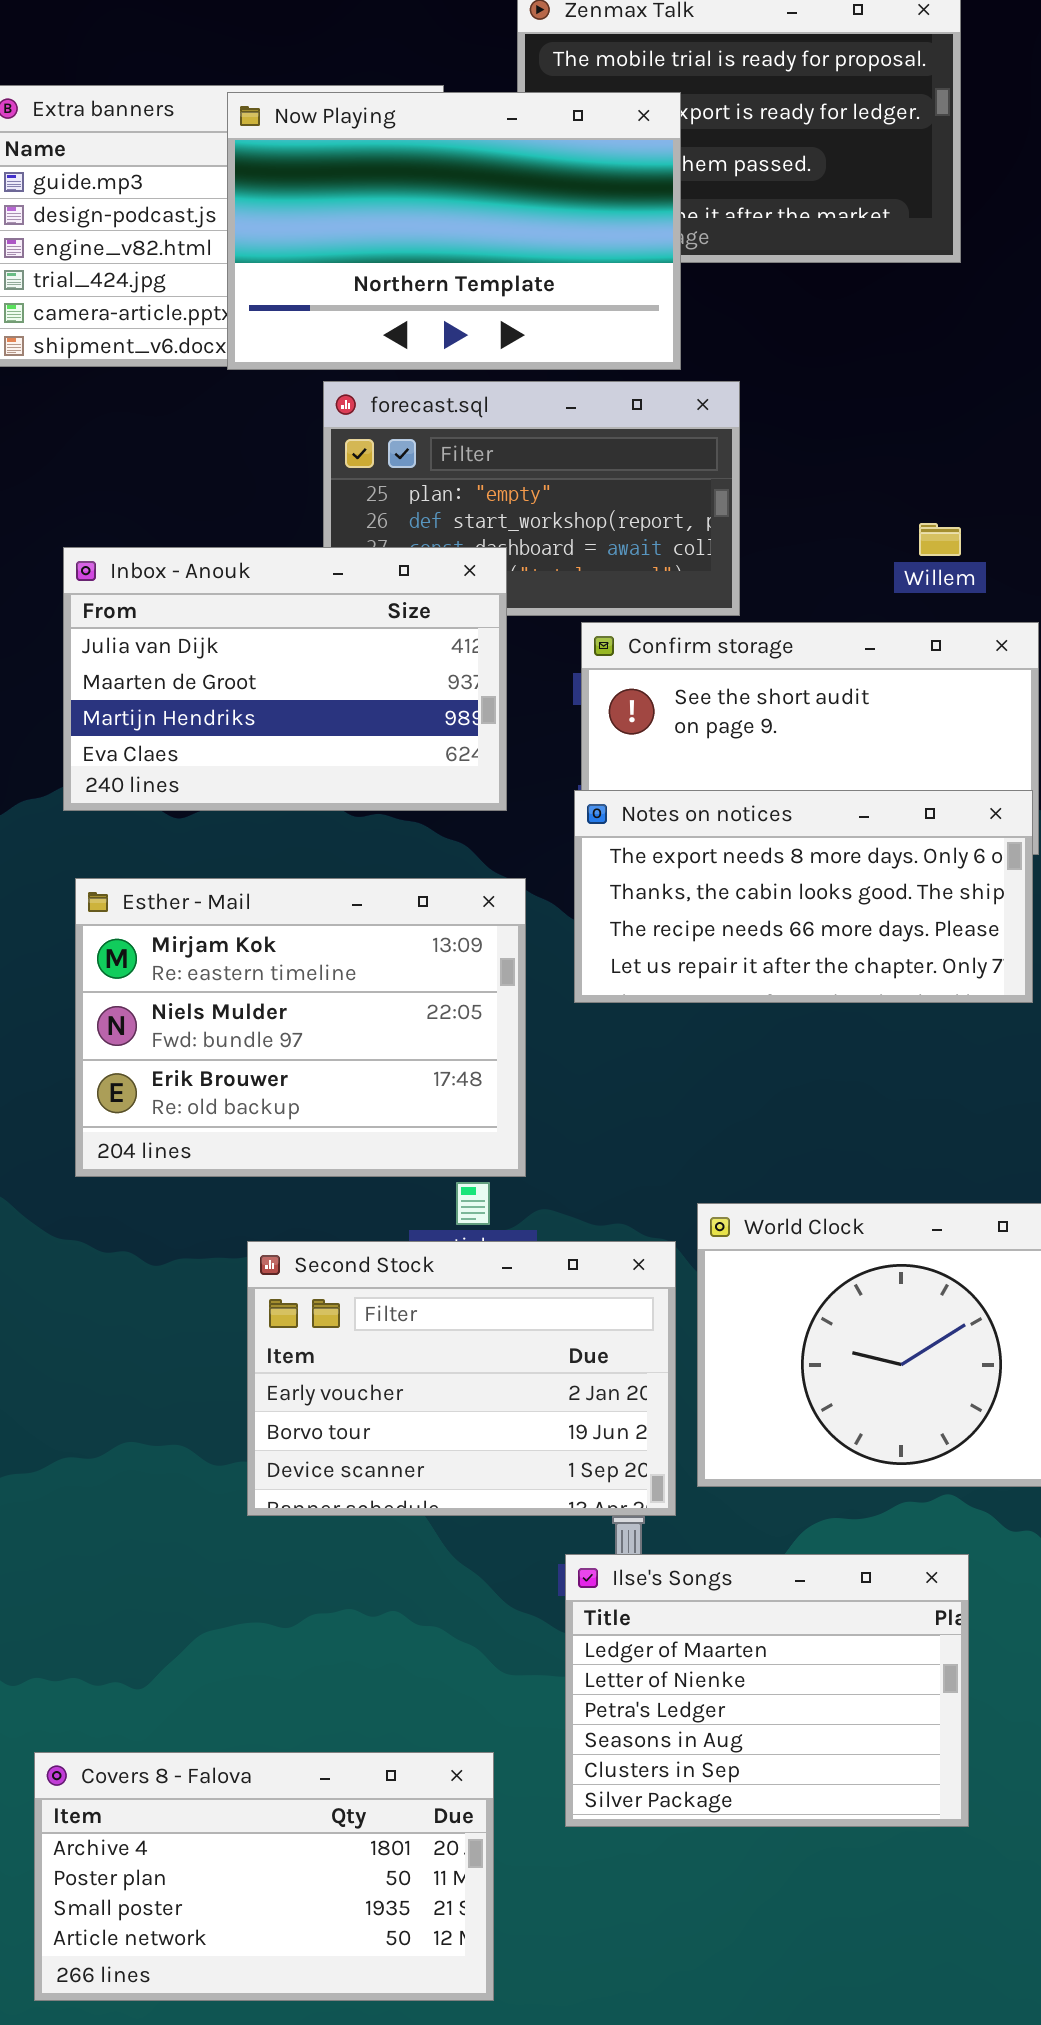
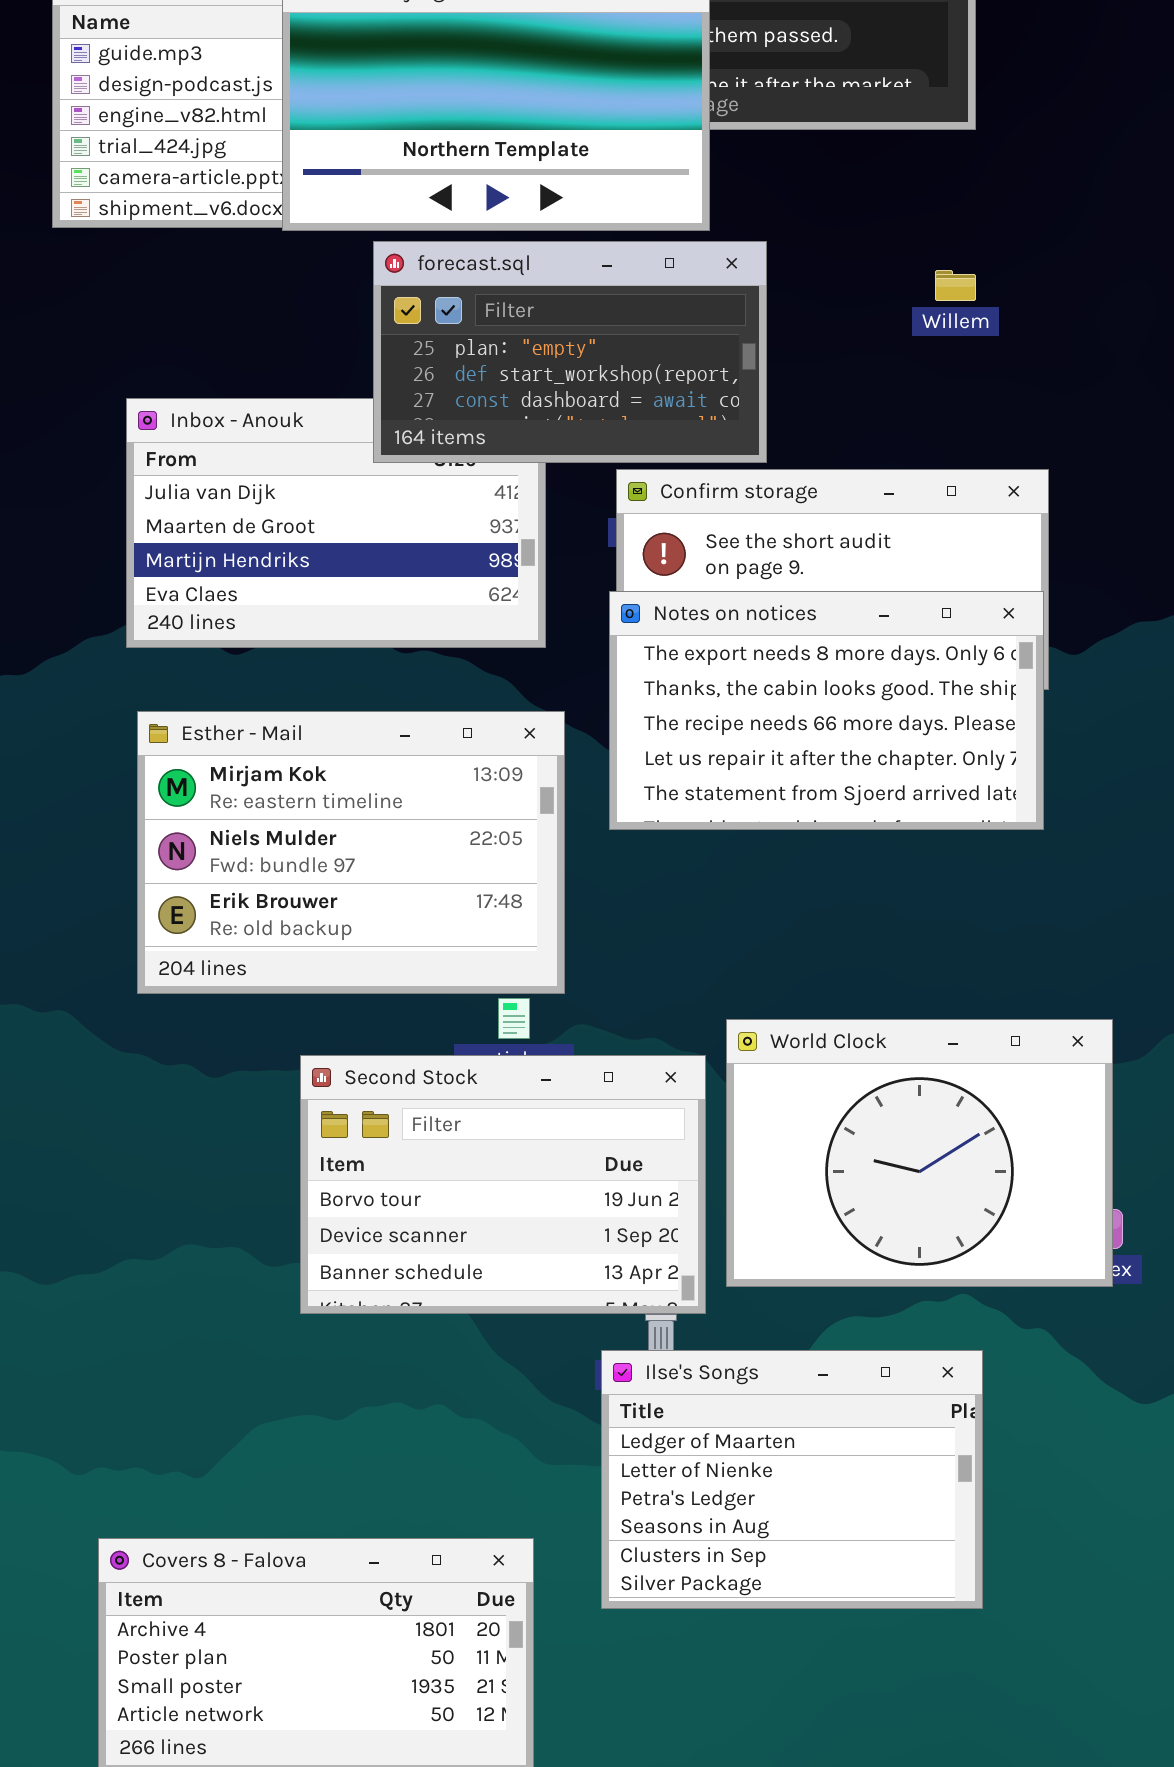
forecast.sql: [323,381,740,616] -> [373,241,767,463], raised
Willem: [919,523,961,556] -> [935,270,976,301], moved
Notes on notices: [574,790,1033,1003] -> [609,591,1044,830], resized
Second Stock: [247,1241,676,1516] -> [300,1055,706,1314], scrolled down 1 row

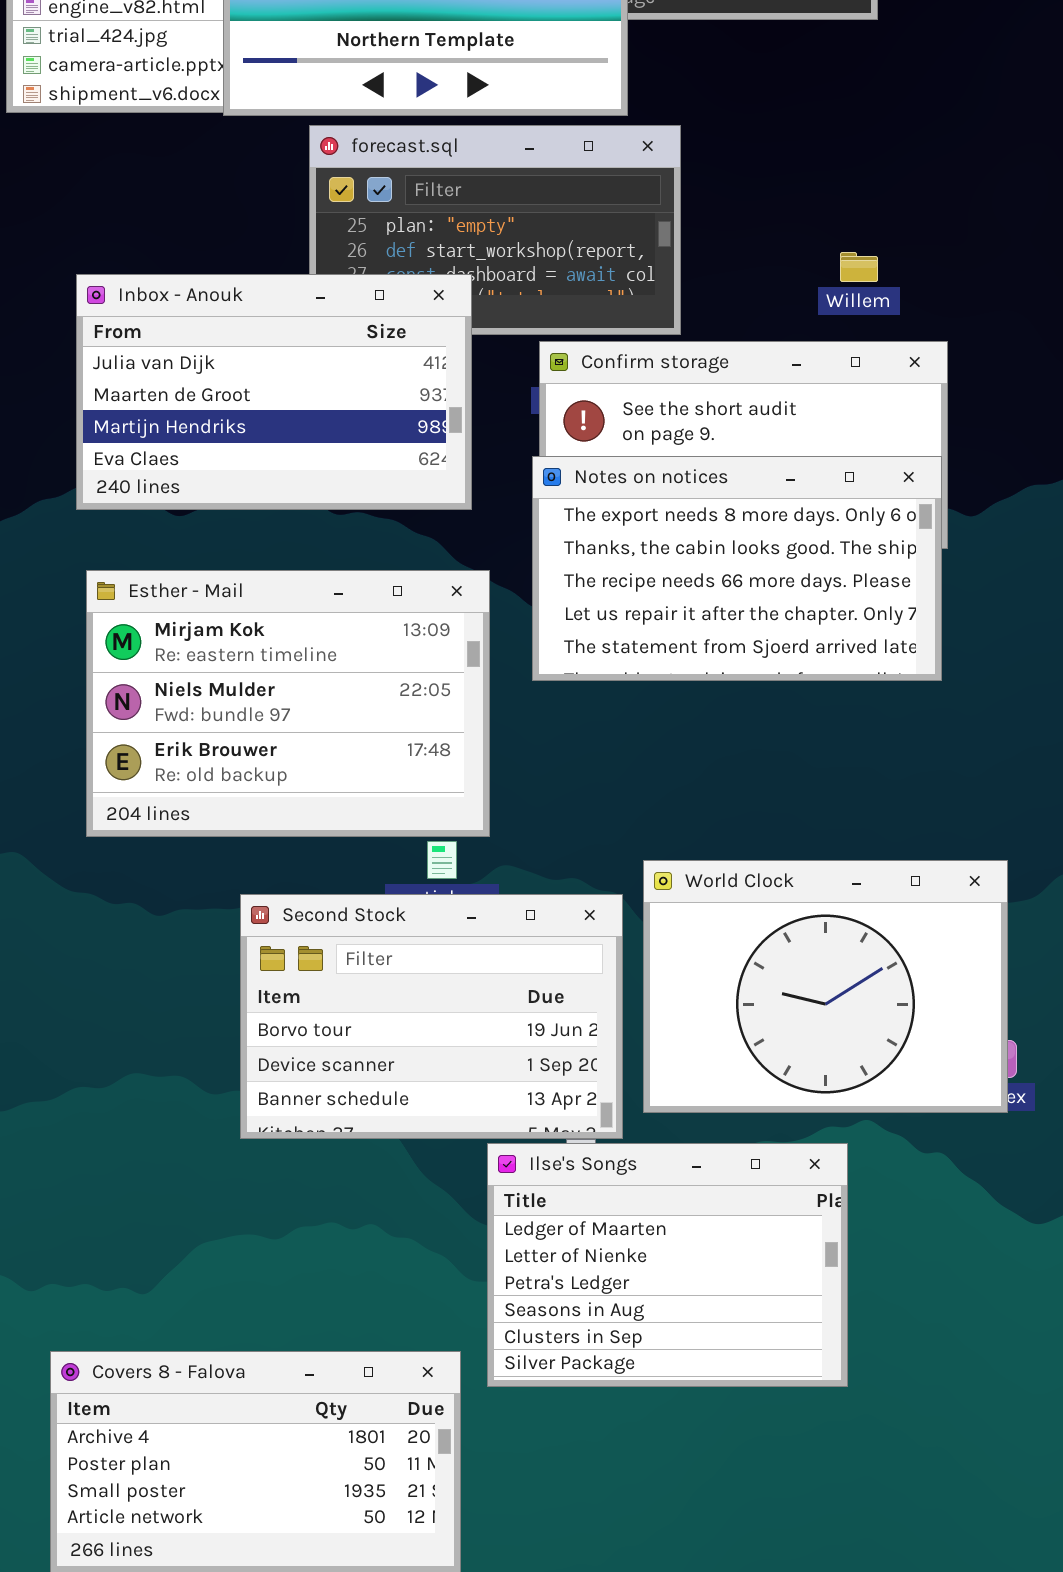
Willem: [935,270,976,301] -> [840,252,878,282], moved
Inbox - Anouk: [126,398,546,648] -> [76,274,472,510], raised
Ilse's Songs: [601,1350,983,1609] -> [487,1143,848,1387], moved

